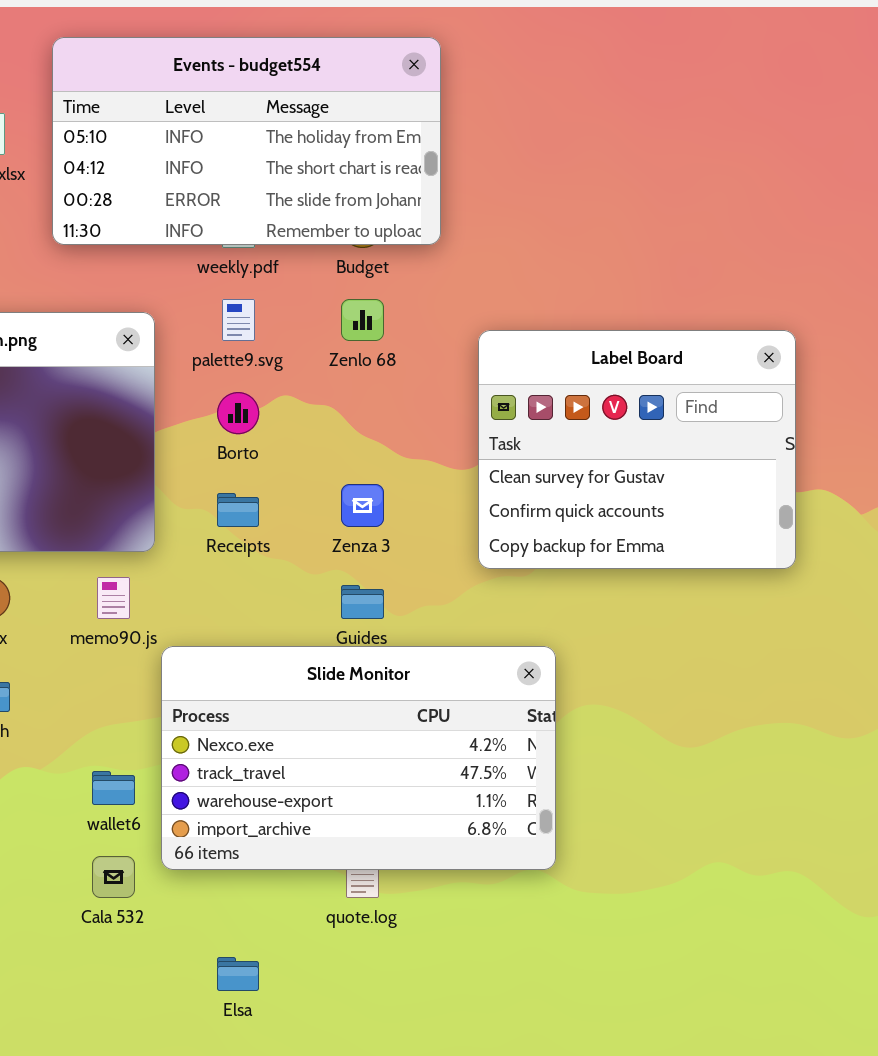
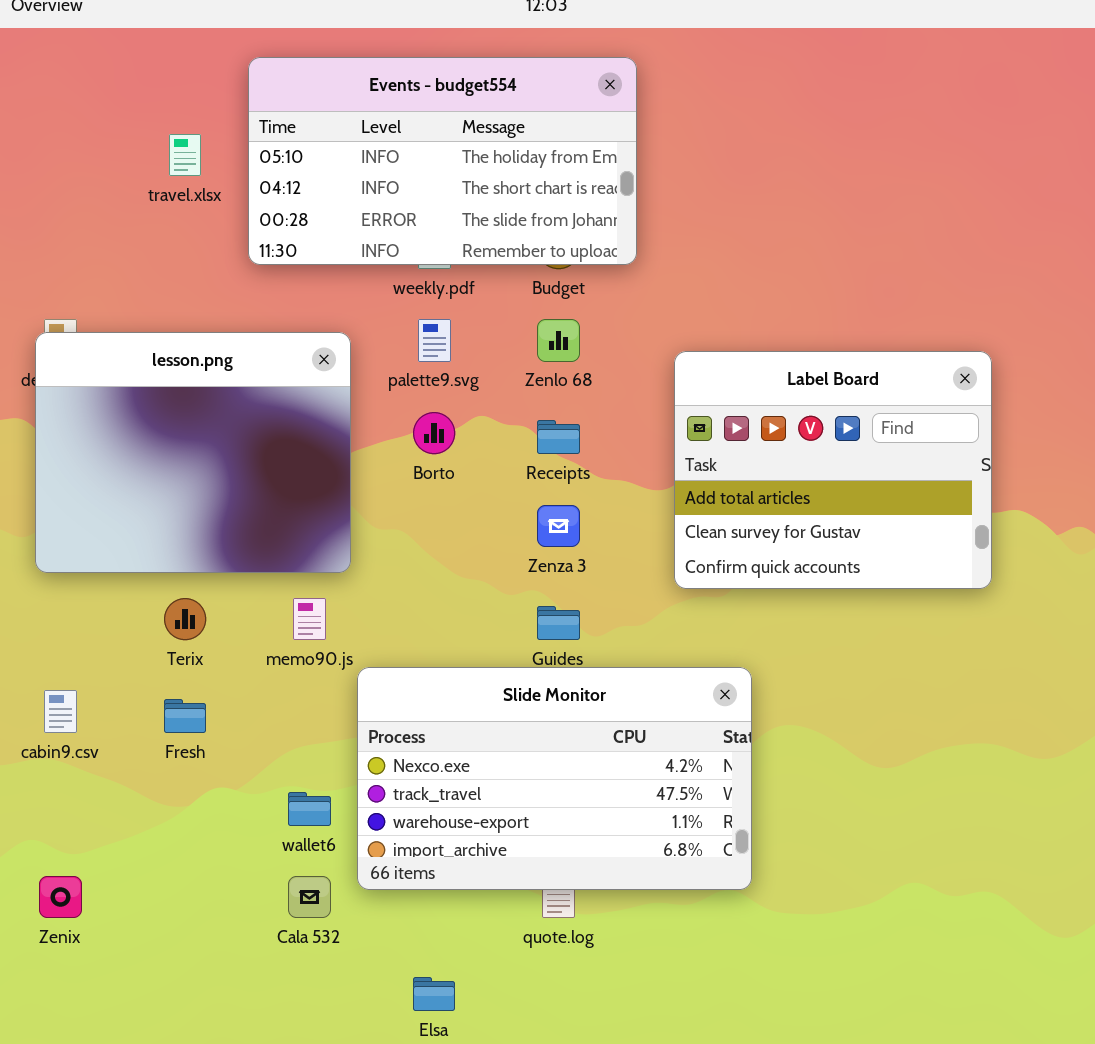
Label Board: [478,330,796,569] -> [674,351,992,589], scrolled up 1 row
Receipts: [217,493,259,527] -> [537,420,580,454], moved

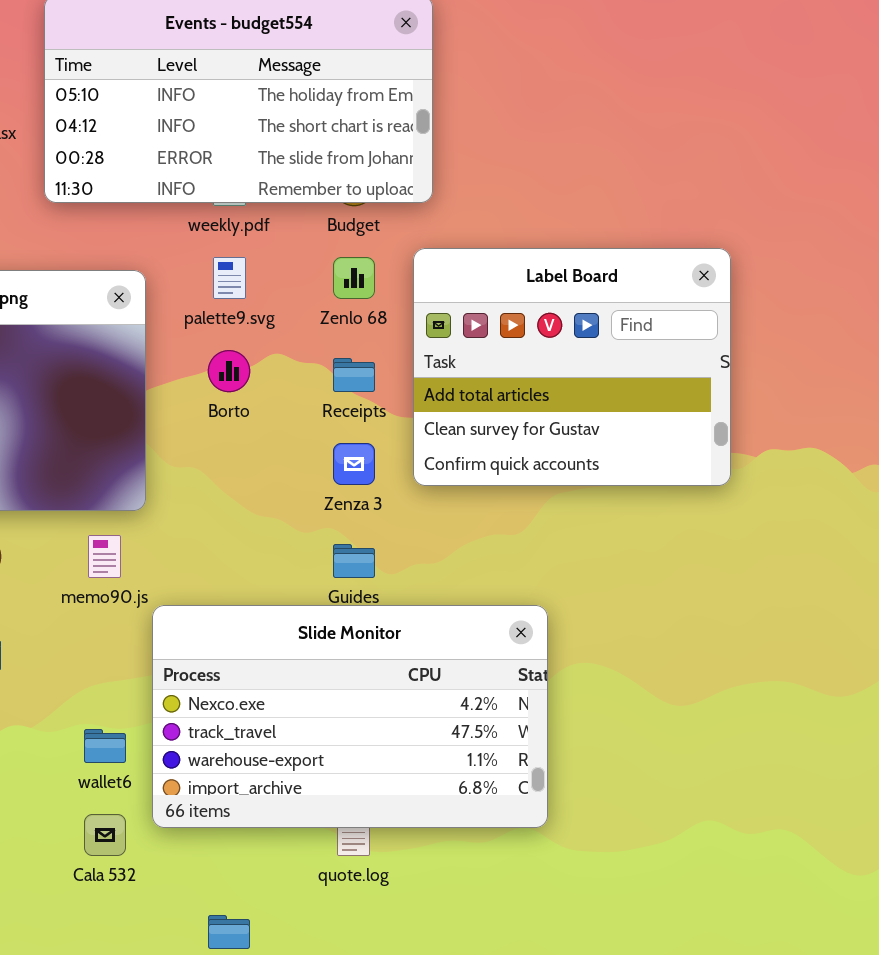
Label Board: [674,351,992,589] -> [413,248,731,486], moved

